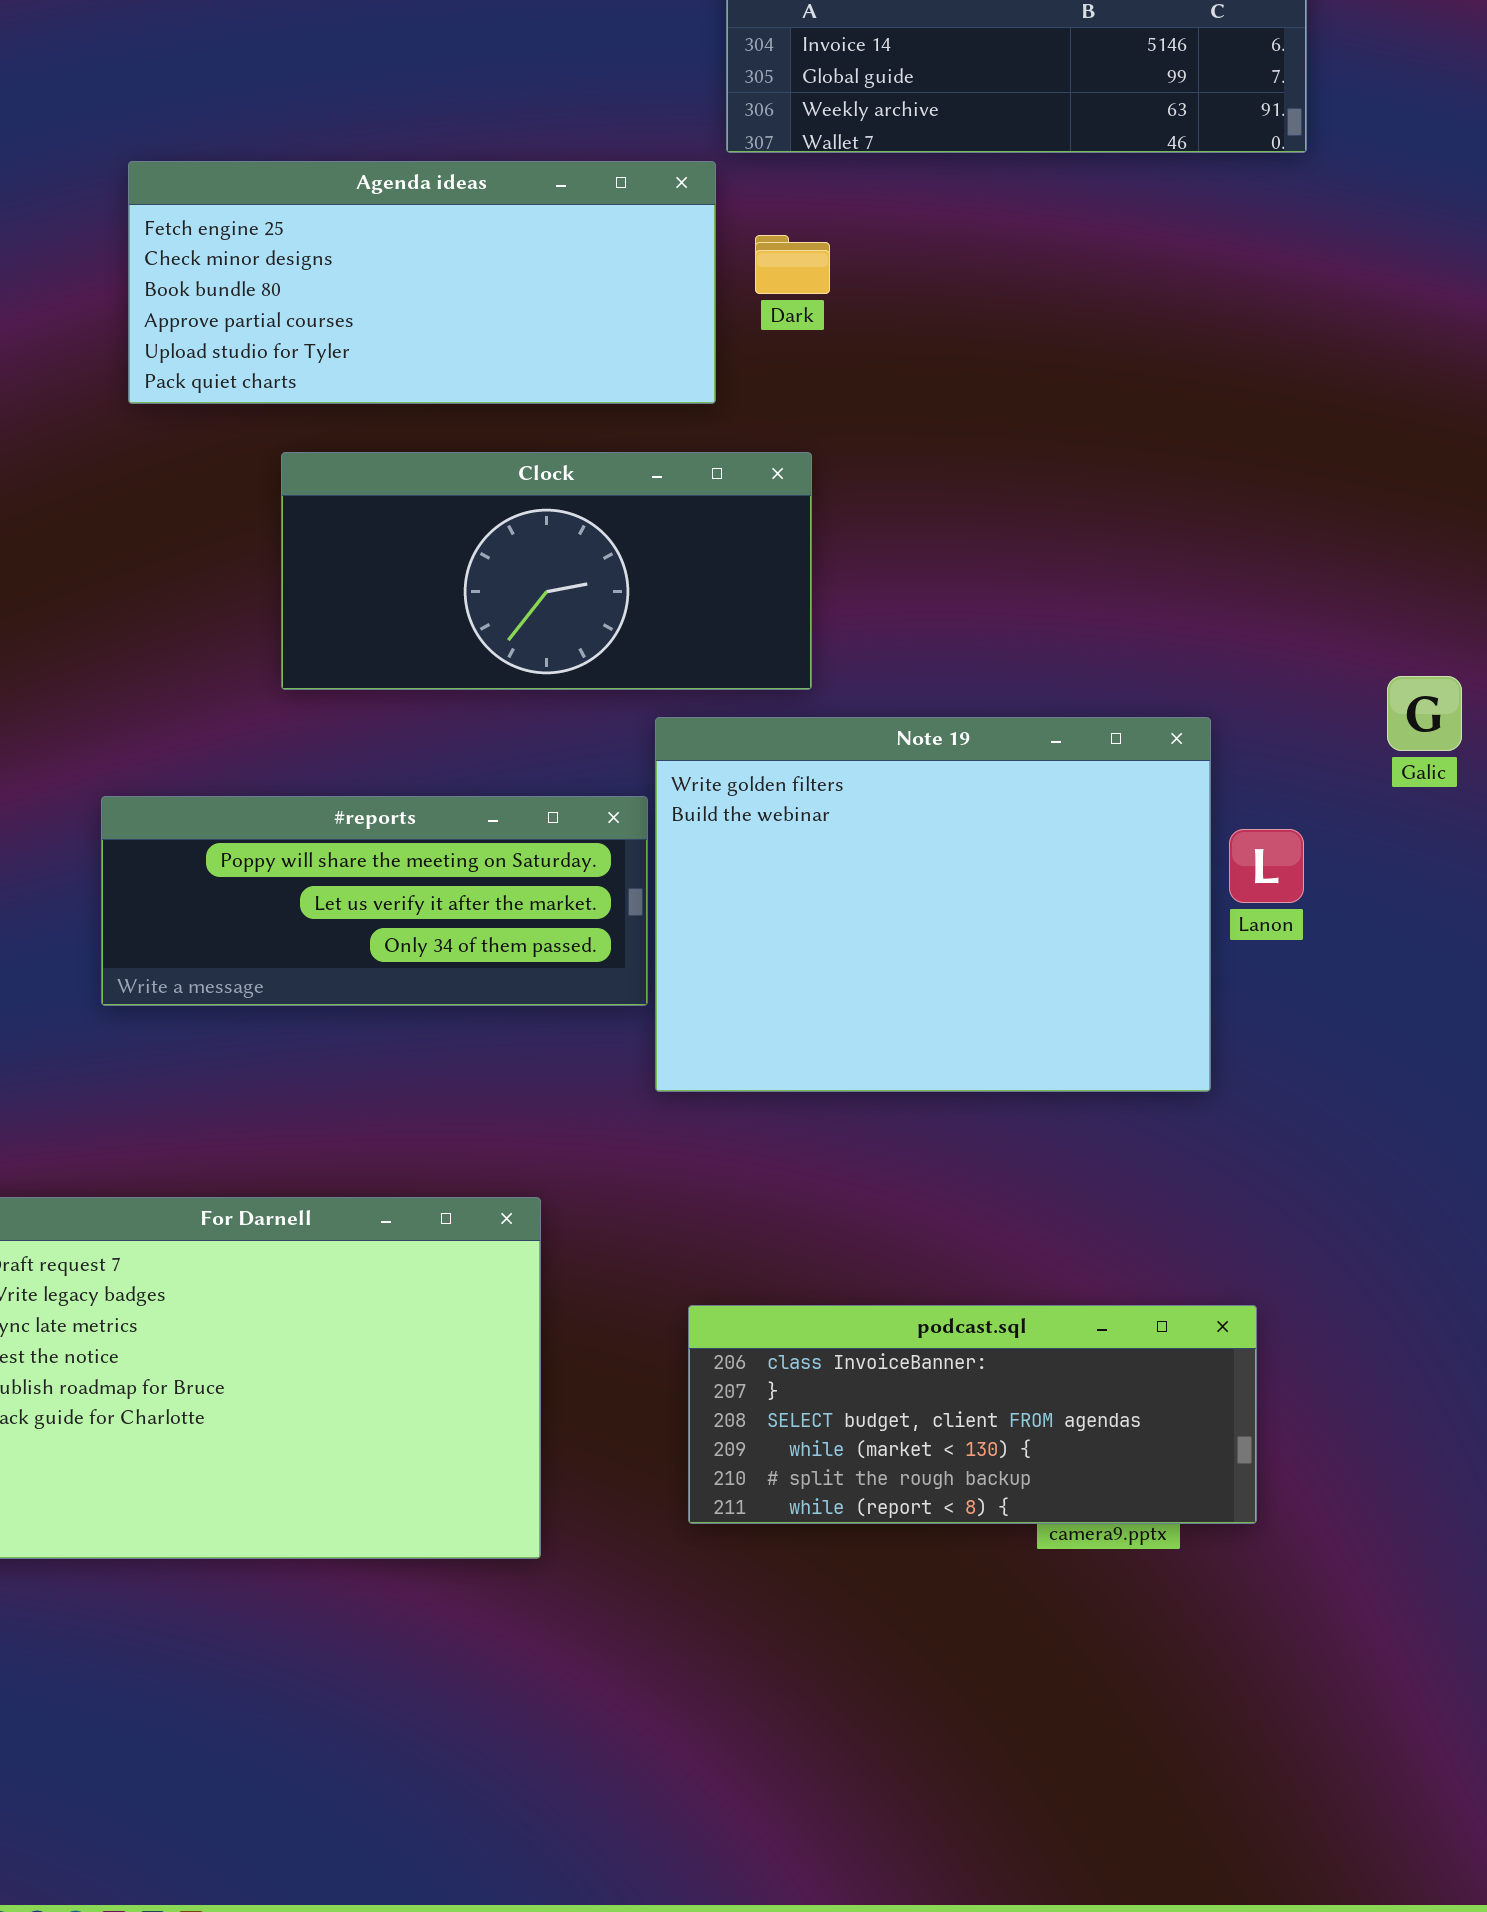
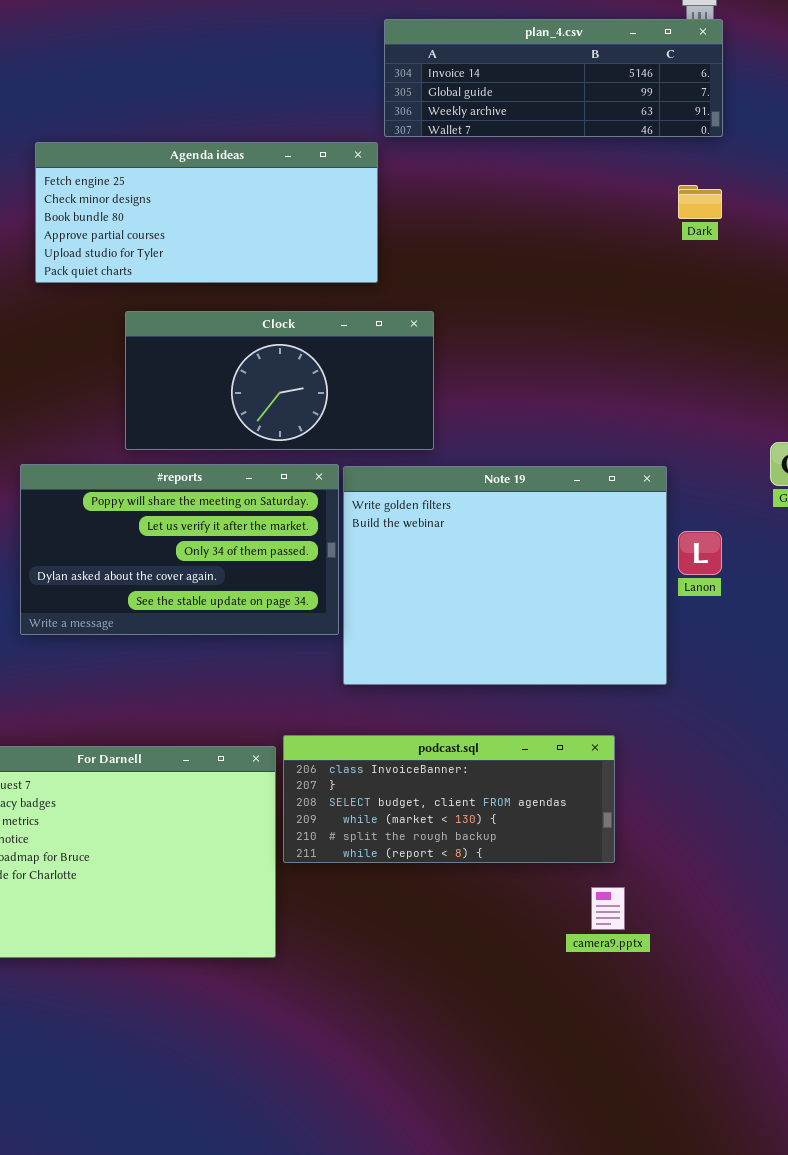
Dark: [755,235,830,294] -> [678,185,722,219], moved
#reports: [101,796,648,1006] -> [20,464,339,635], resized
podcast.sql: [688,1305,1257,1524] -> [283,735,615,863], moved

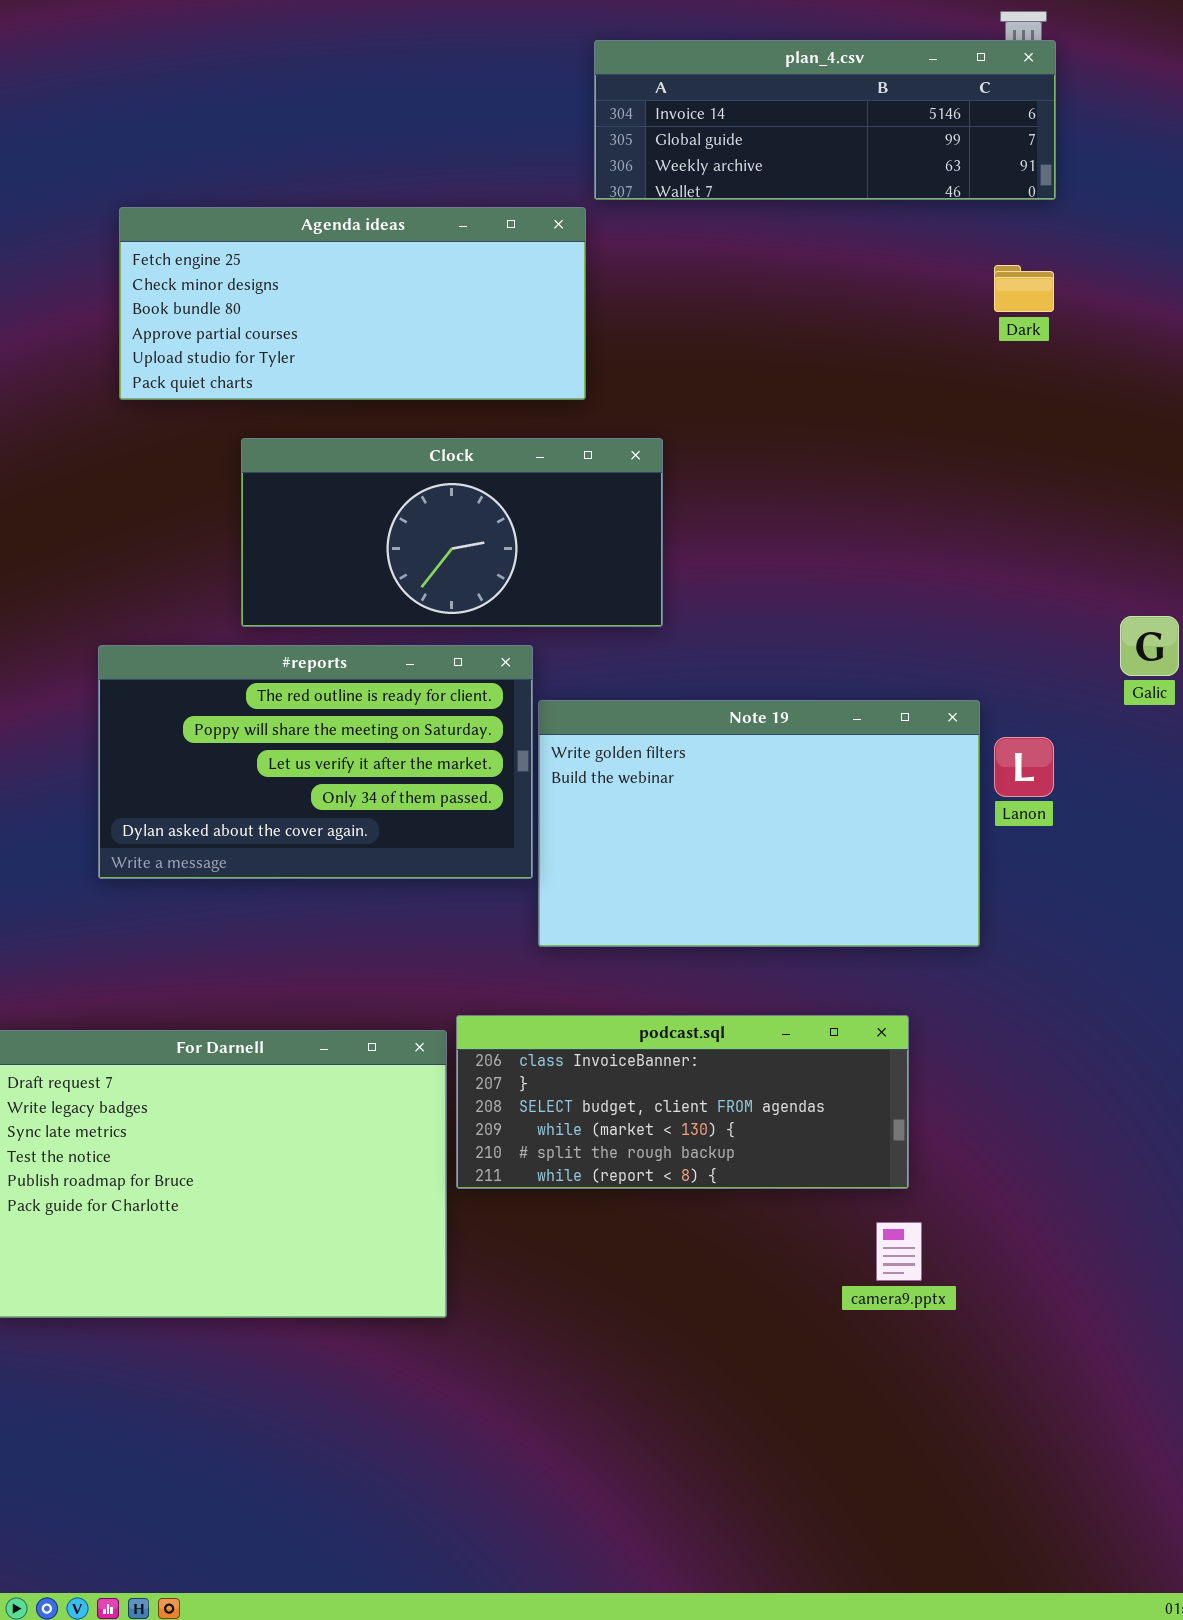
#reports: [20,464,339,635] -> [98,645,533,879], scrolled up 1 row
Note 19: [343,466,667,685] -> [538,700,980,947], resized

